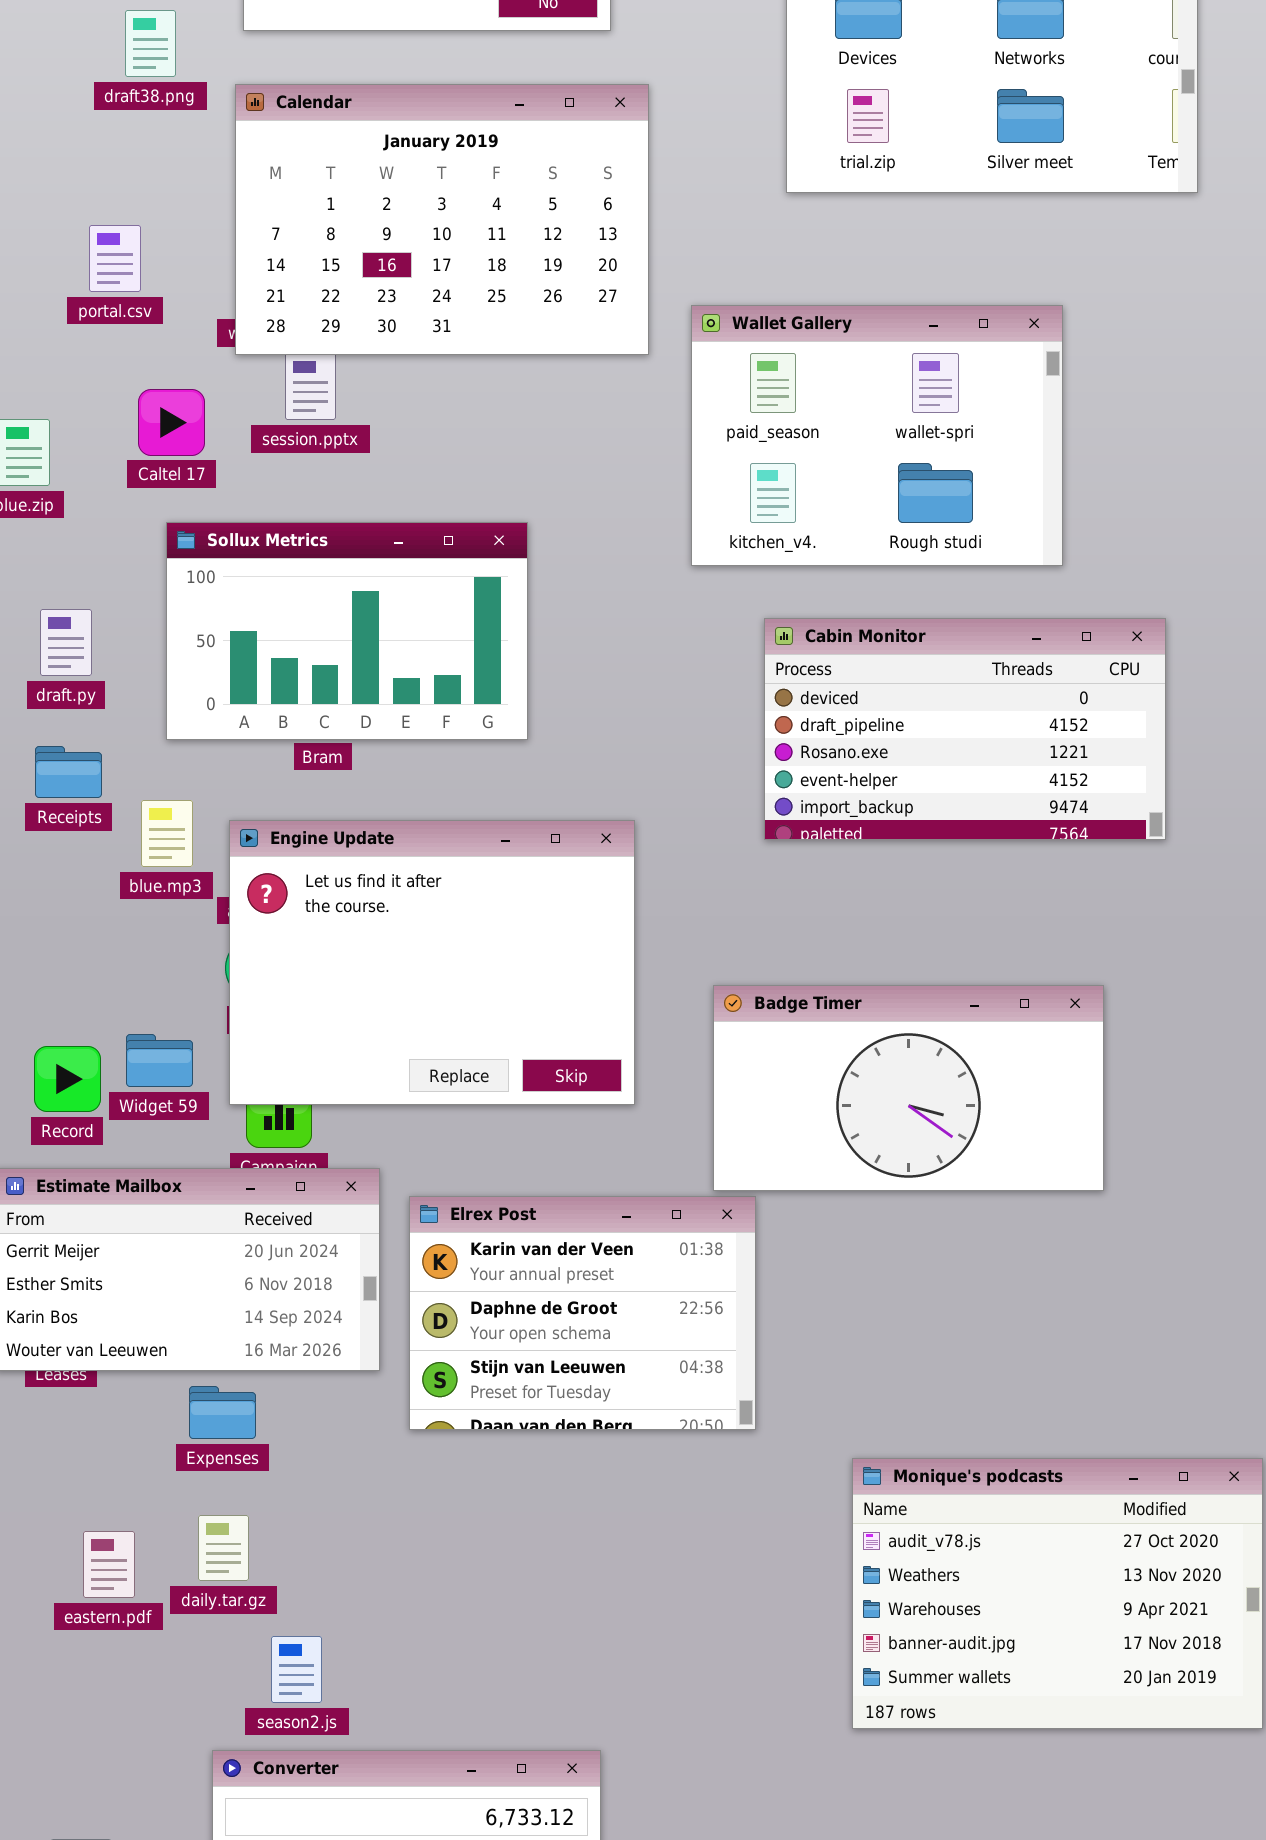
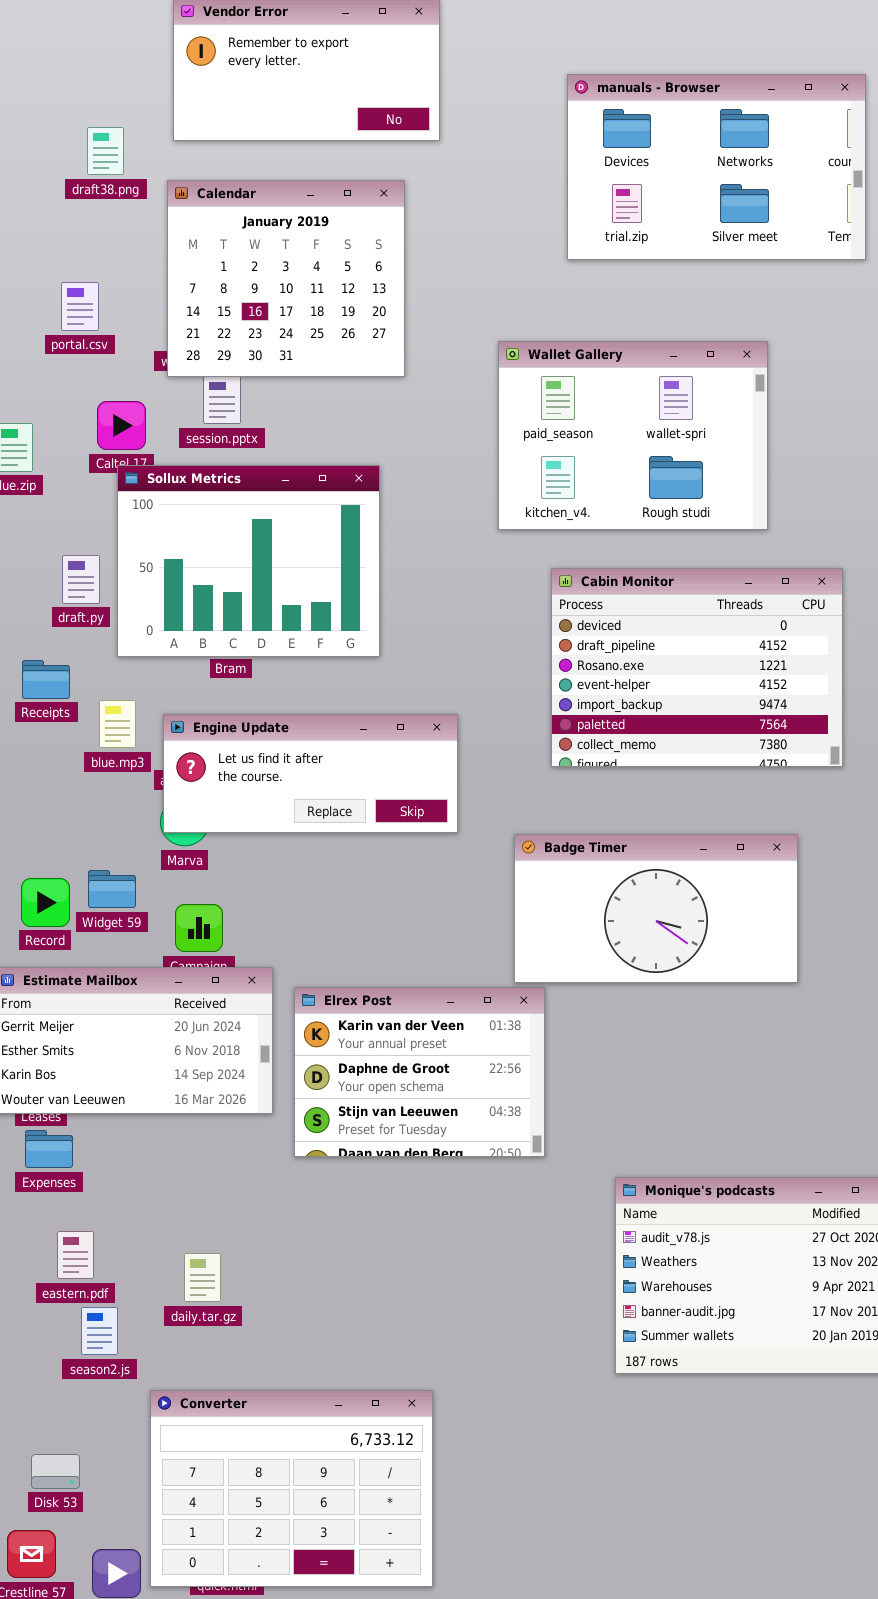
Calendar: [235,84,649,355] -> [167,180,405,377], resized
Sollux Metrics: [166,522,528,740] -> [117,465,380,657], resized
draft.py: [40,609,92,676] -> [62,555,100,604], moved
Cabin Monitor: [764,618,1166,840] -> [551,568,843,767], resized
Engine Update: [229,820,635,1105] -> [163,714,458,833], resized
Expenses: [189,1386,256,1439] -> [25,1130,73,1168], moved
daily.tar.gz: [198,1515,249,1581] -> [184,1253,221,1302], moved
season2.js: [271,1636,322,1703] -> [81,1307,118,1355], moved

